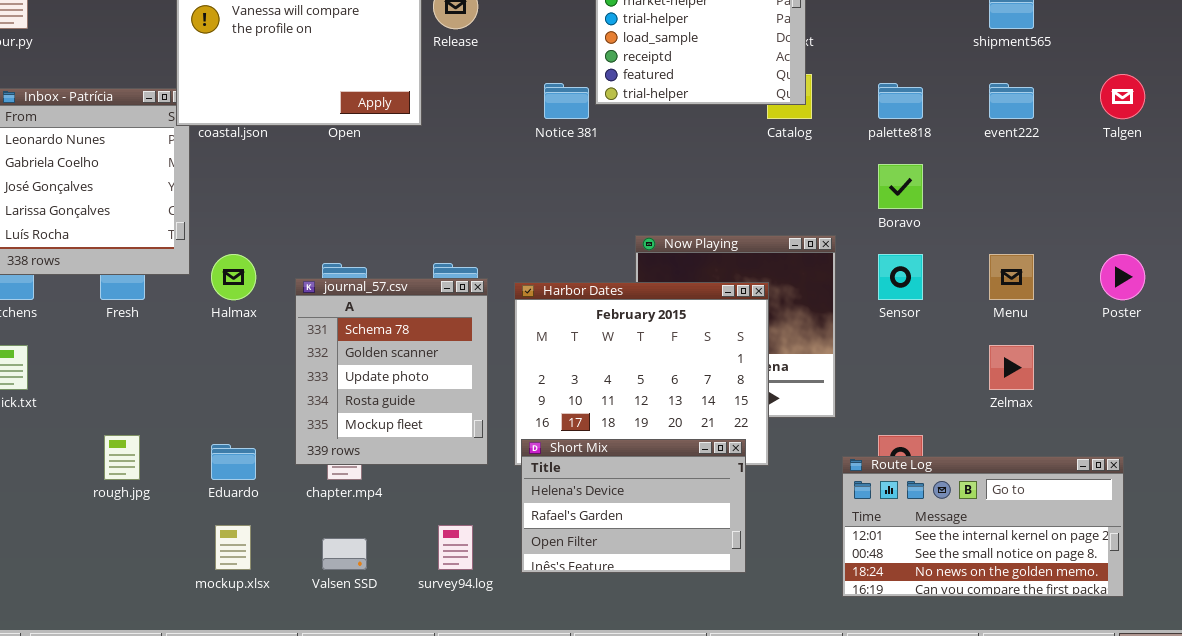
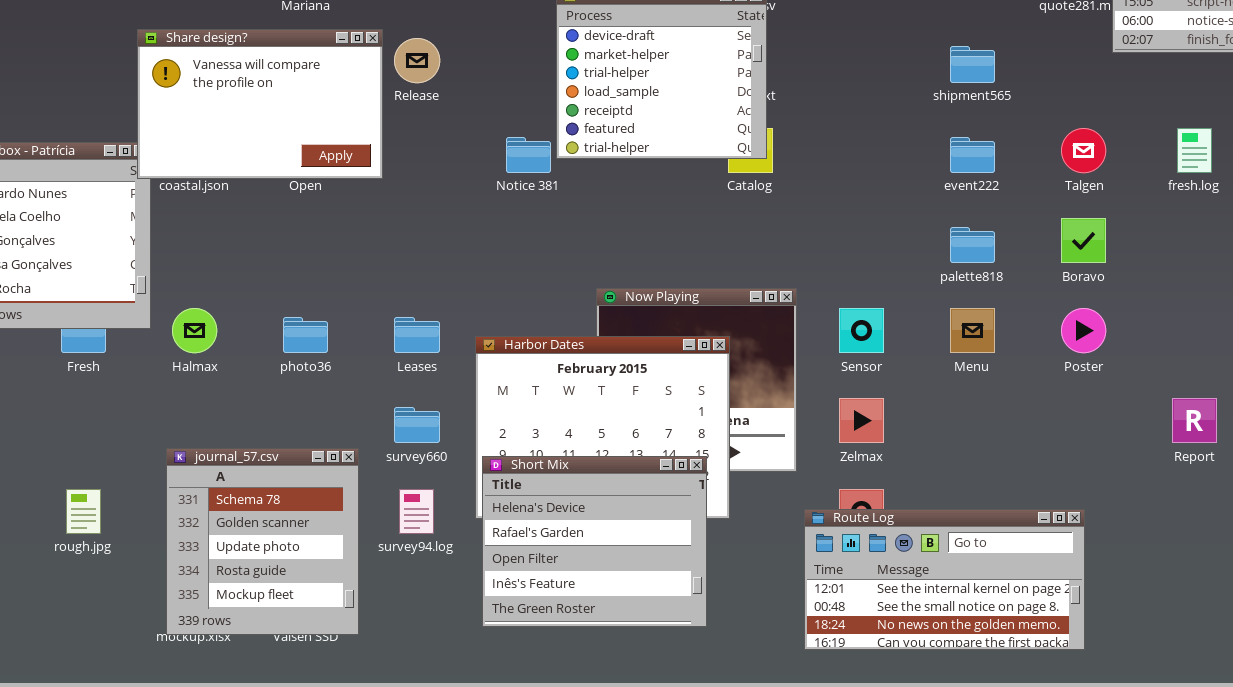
palette818: [878,83,923,119] -> [950,227,995,263], moved
Boravo: [878,164,923,209] -> [1061,218,1106,263], moved
journal_57.csv: [295,278,488,465] -> [166,448,359,635], moved
Zelmax: [989,345,1034,390] -> [839,398,884,443], moved
Short Mix: [521,439,746,573] -> [482,456,707,627], resized
survey94.log: [438,525,473,570] -> [399,489,434,534], moved

